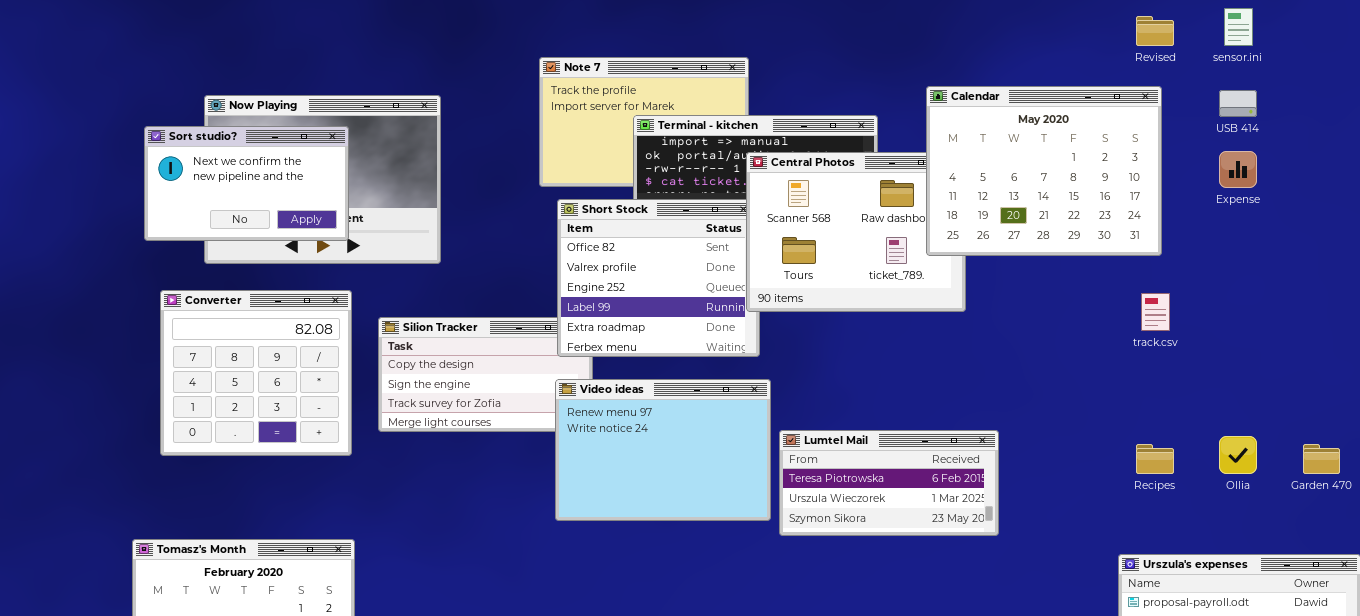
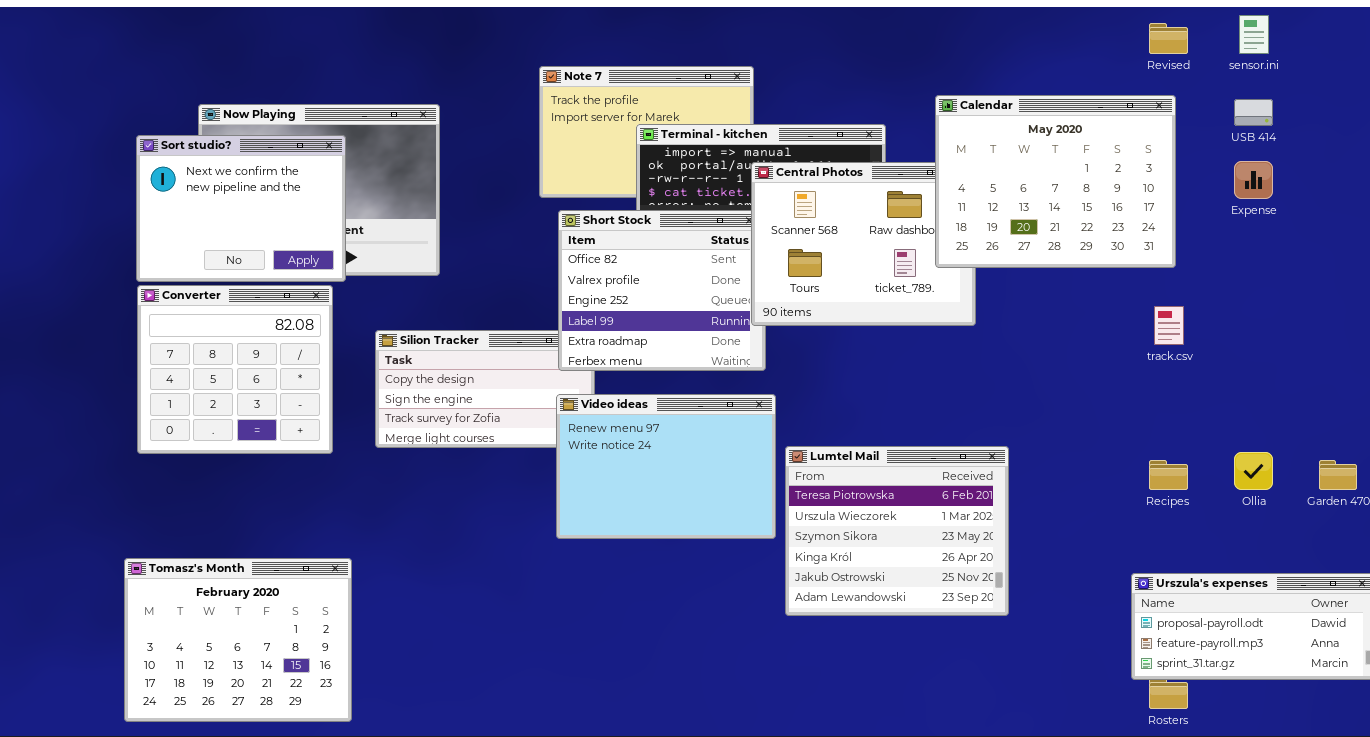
Sort studio?: [144,126,349,241] -> [136,135,346,282], resized
Converter: [160,290,352,456] -> [137,285,333,454], moved
Lumtel Mail: [779,430,999,536] -> [785,446,1009,616], resized

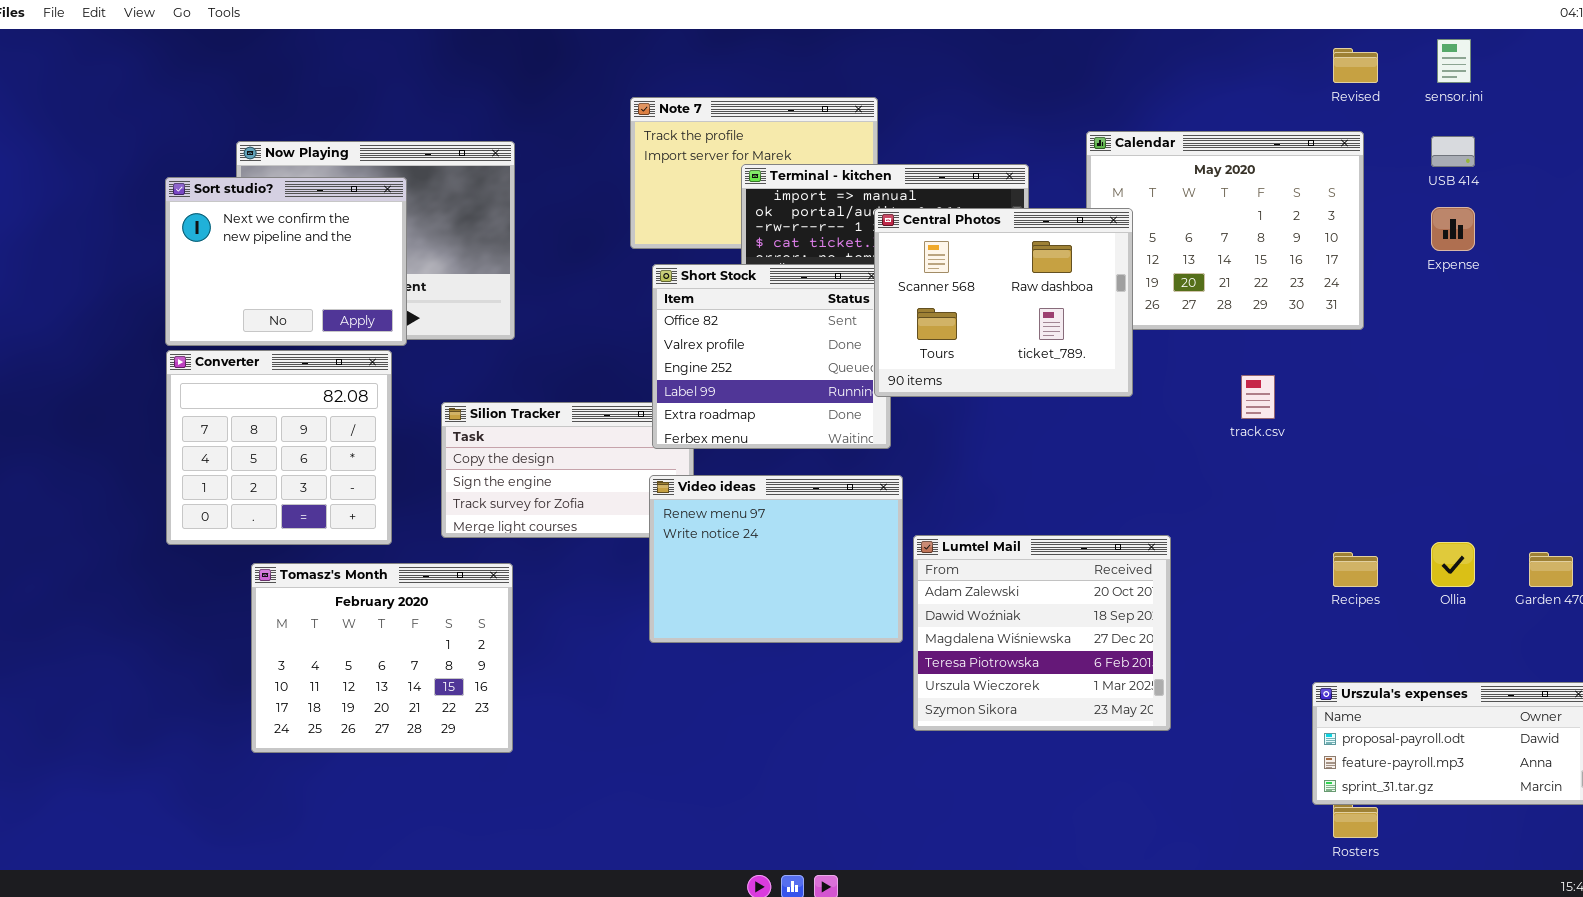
Central Photos: [751,162,976,326] -> [874,208,1133,397], raised
track.csv: [1154,306,1184,345] -> [1241,375,1275,419], moved
Lumtel Mail: [785,446,1009,616] -> [913,535,1171,731], scrolled up 3 rows
Tomasz's Month: [124,558,352,722] -> [251,563,513,753], moved

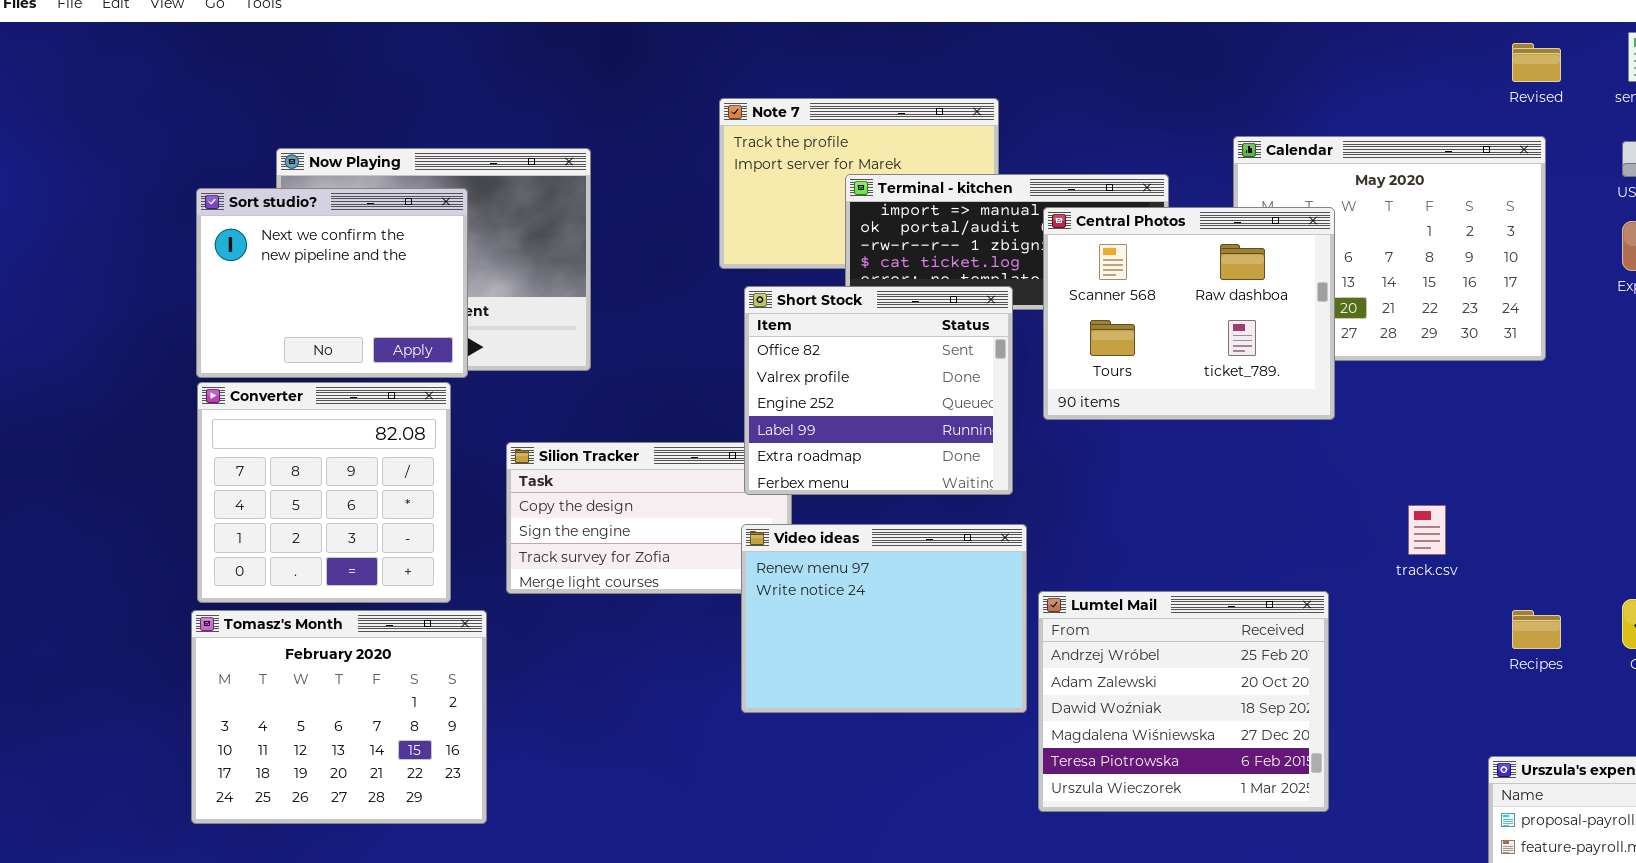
Central Photos: [874,208,1133,397] -> [1043,207,1335,420], moved
track.csv: [1241,375,1275,419] -> [1408,505,1446,555], moved
Lumtel Mail: [913,535,1171,731] -> [1038,591,1329,812], scrolled up 1 row
Tomasz's Month: [251,563,513,753] -> [191,610,487,824], moved

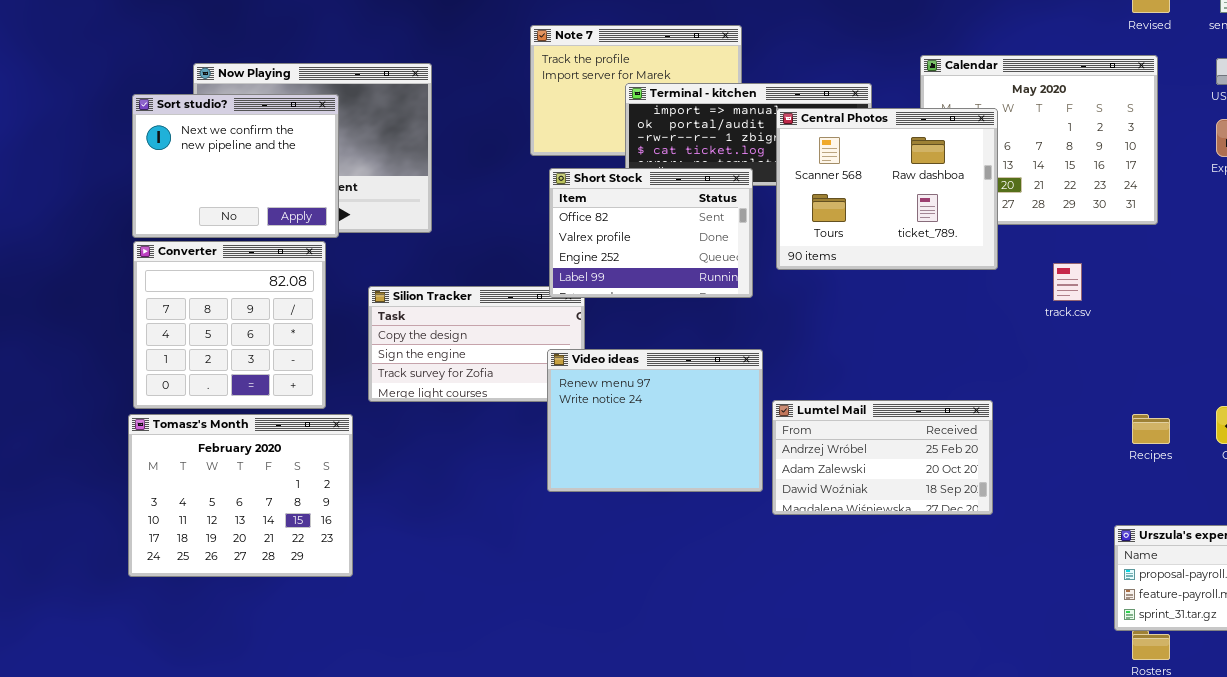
Short Stock: [744,286,1013,495] -> [549,168,753,298], resized
track.csv: [1408,505,1446,555] -> [1053,263,1082,301], moved
Lumtel Mail: [1038,591,1329,812] -> [772,400,993,515], resized

